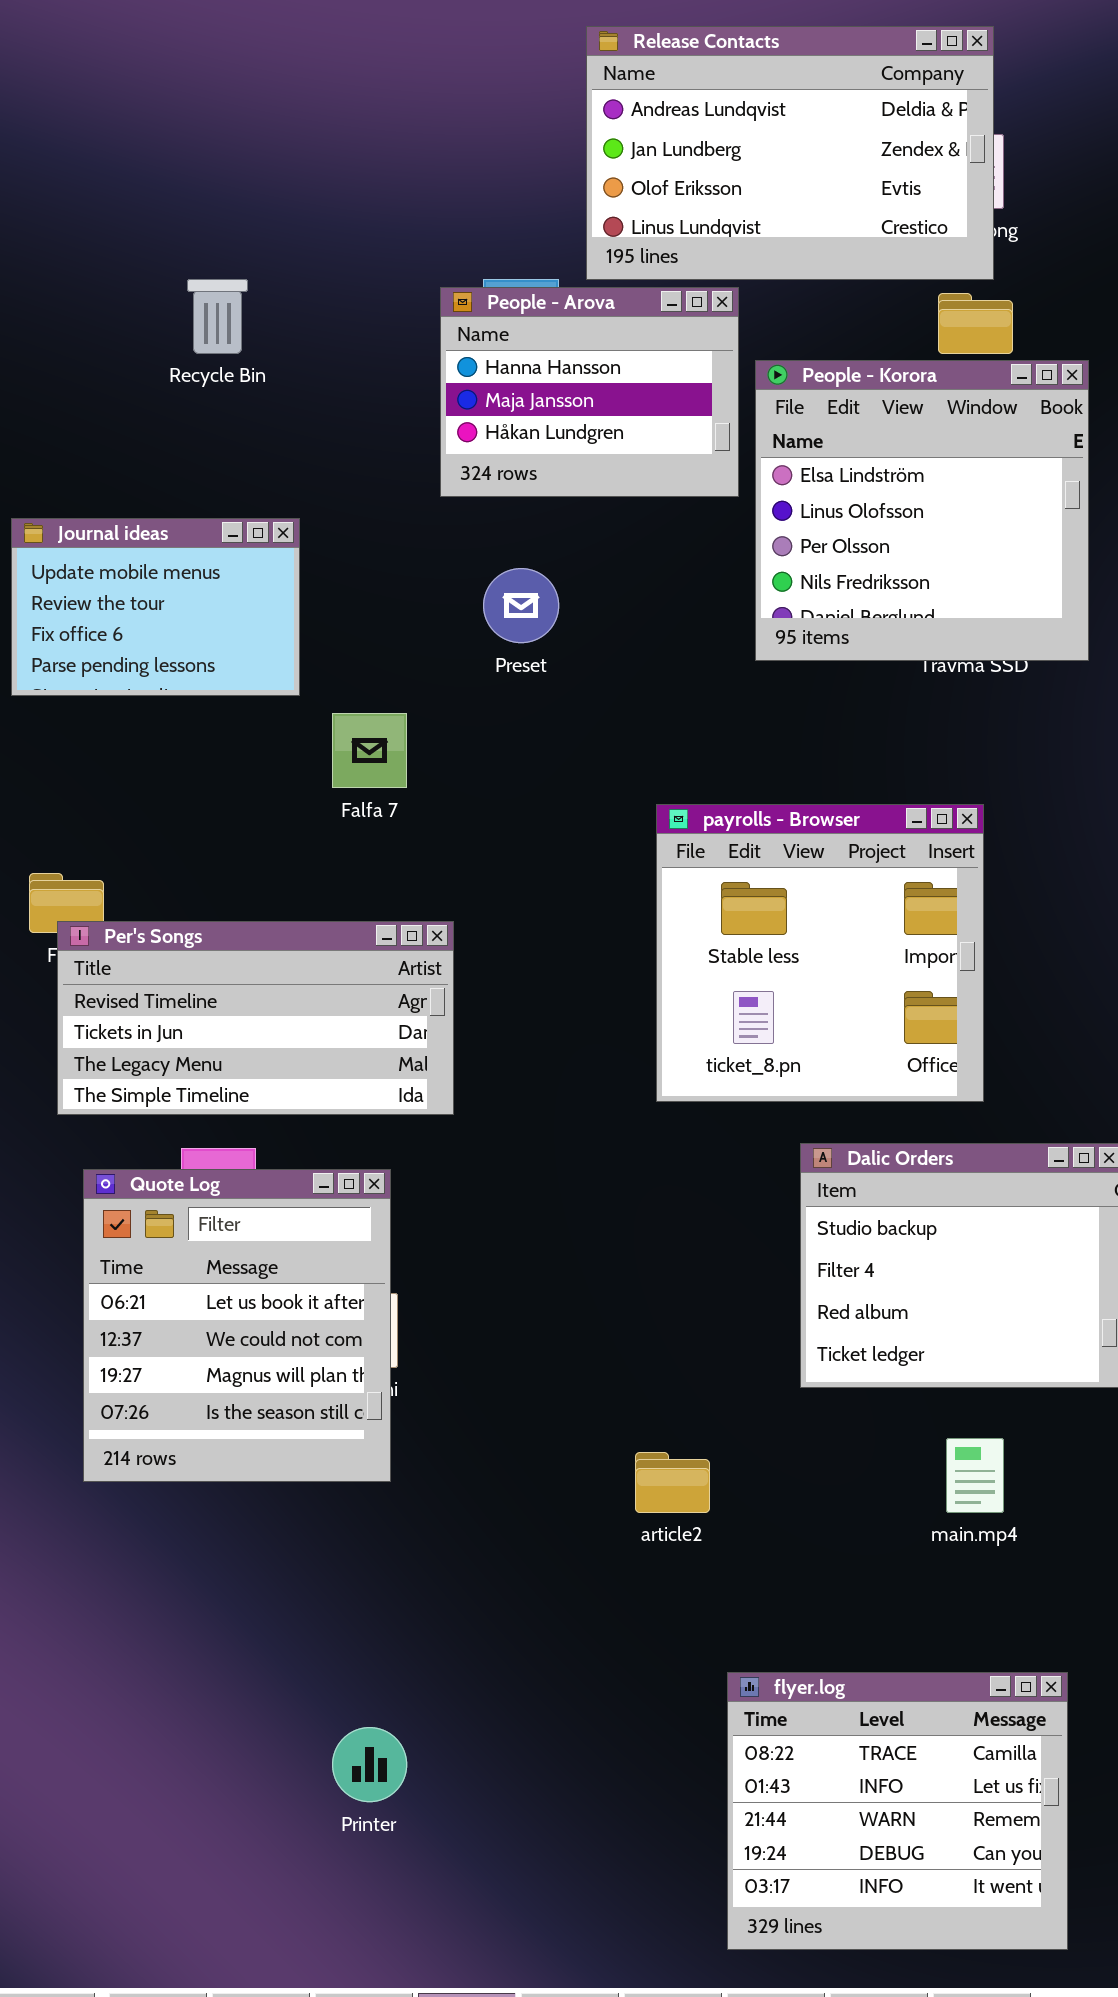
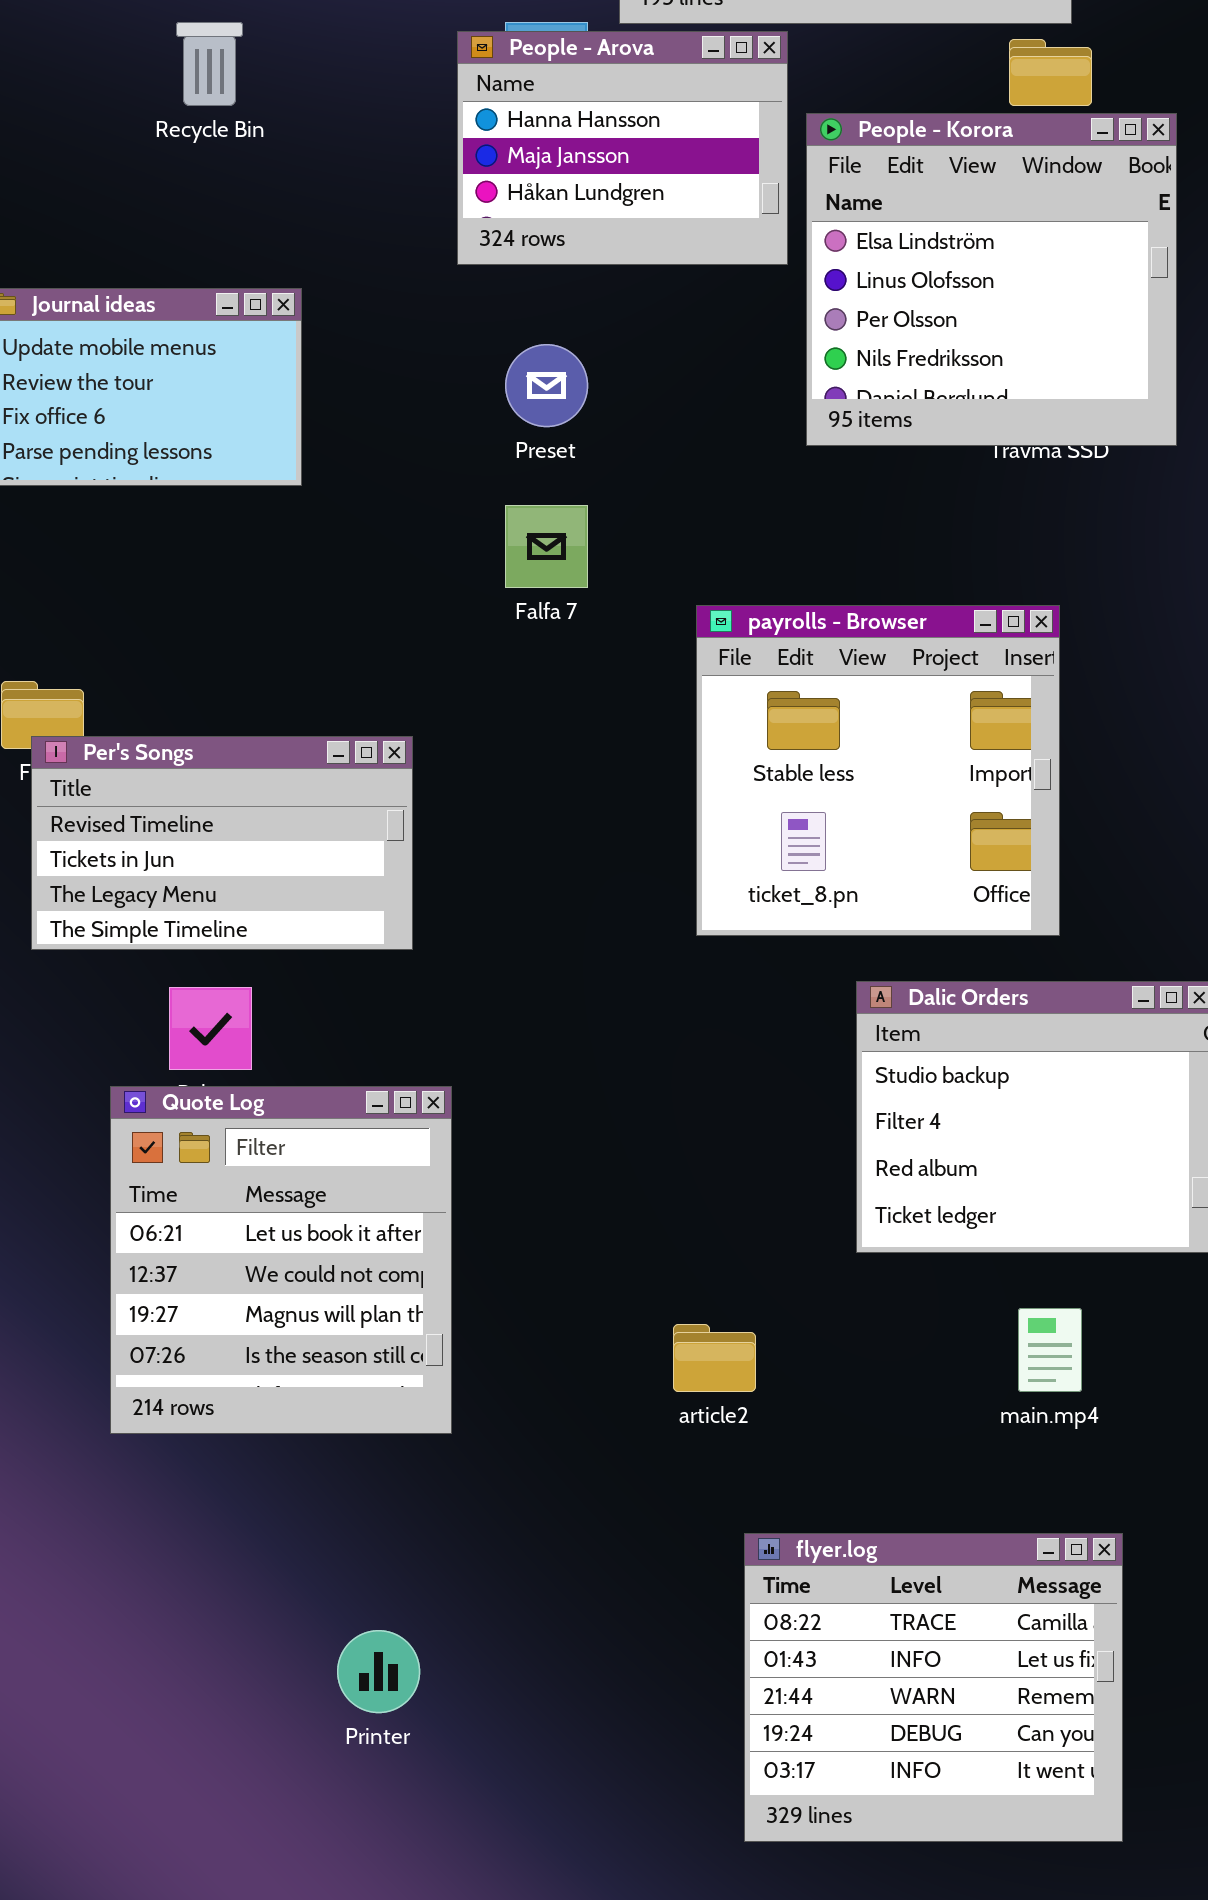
Falfa 7: [332,713,407,788] -> [505,505,588,588], moved
Per's Songs: [57,921,454,1115] -> [31,736,413,950], resized
Quote Log: [83,1169,391,1482] -> [110,1086,452,1434], moved
flyer.log: [727,1672,1068,1950] -> [744,1533,1123,1842], moved

